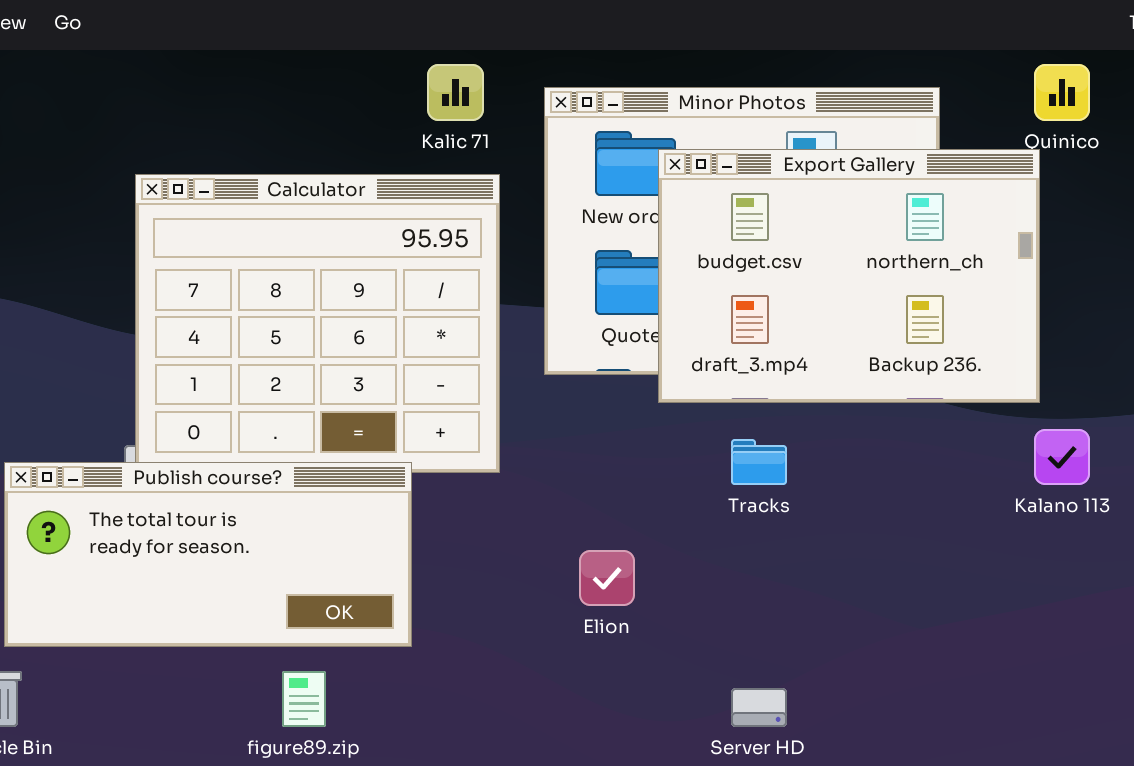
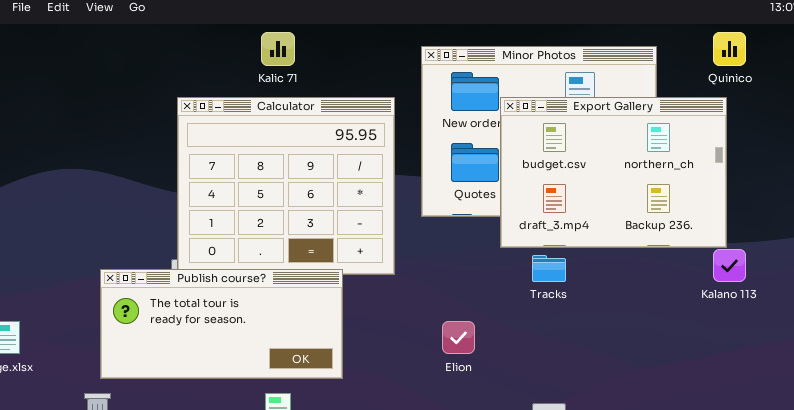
Kalic 71: [427,64,484,121] -> [261,32,295,66], moved
Export Gallery: [658,149,1040,403] -> [500,97,727,248], moved

